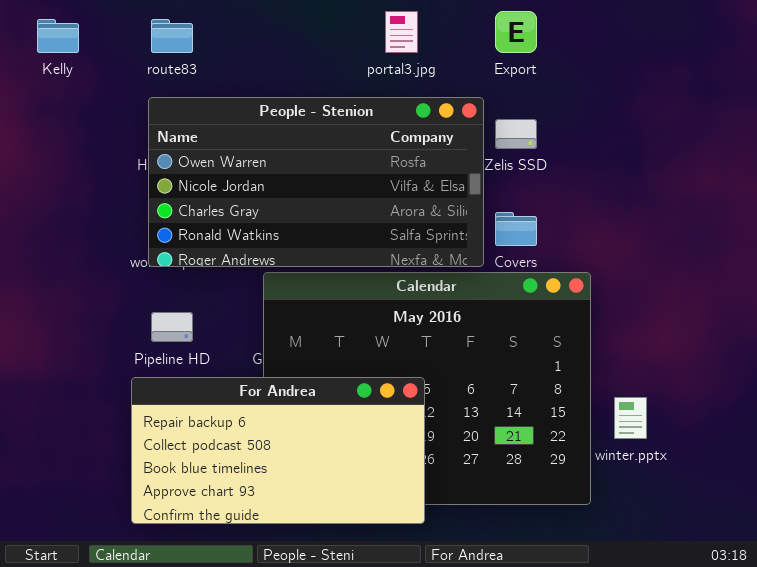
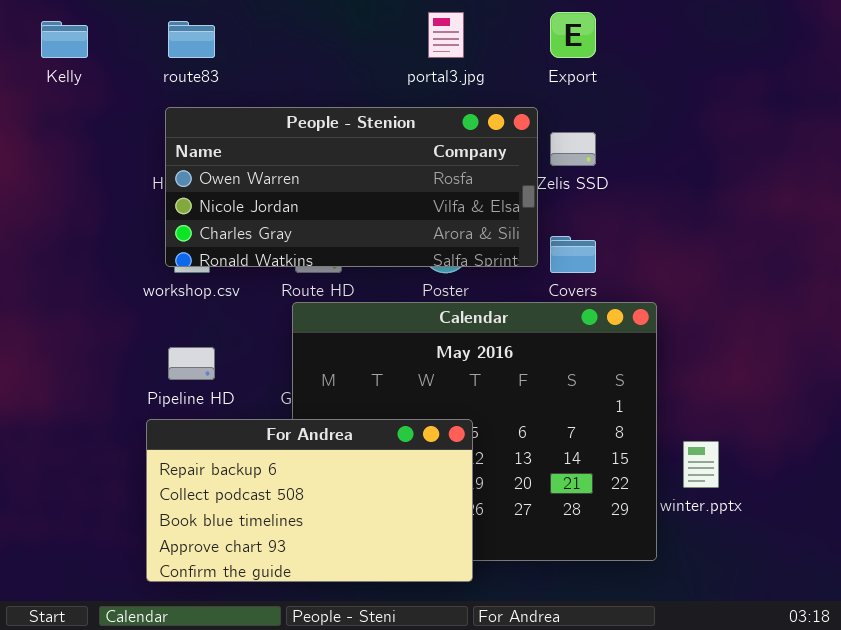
People - Stenion: [148,97,484,267] -> [165,107,538,267], resized

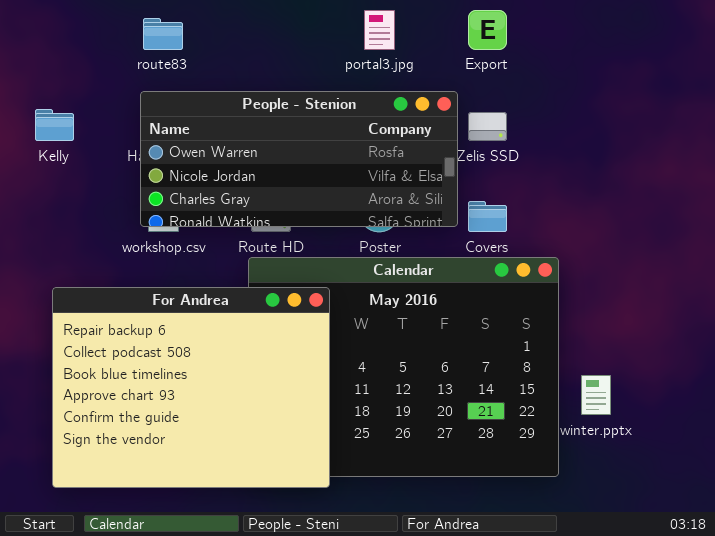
Kelly: [41,21,88,58] -> [35,109,74,141], moved
For Andrea: [146,419,473,582] -> [52,287,330,488], moved, resized

